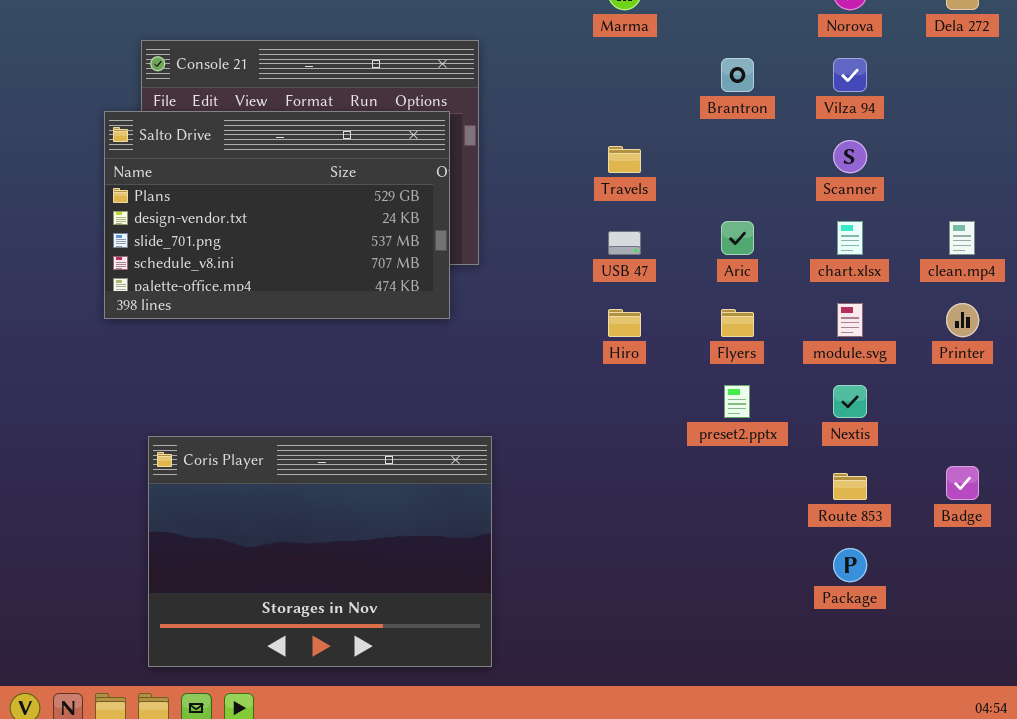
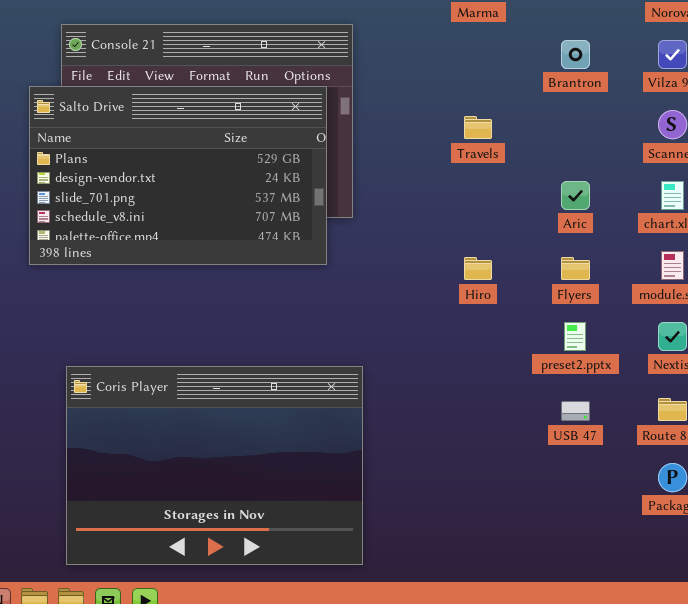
USB 47: [608,231,641,255] -> [561,401,590,421], moved

